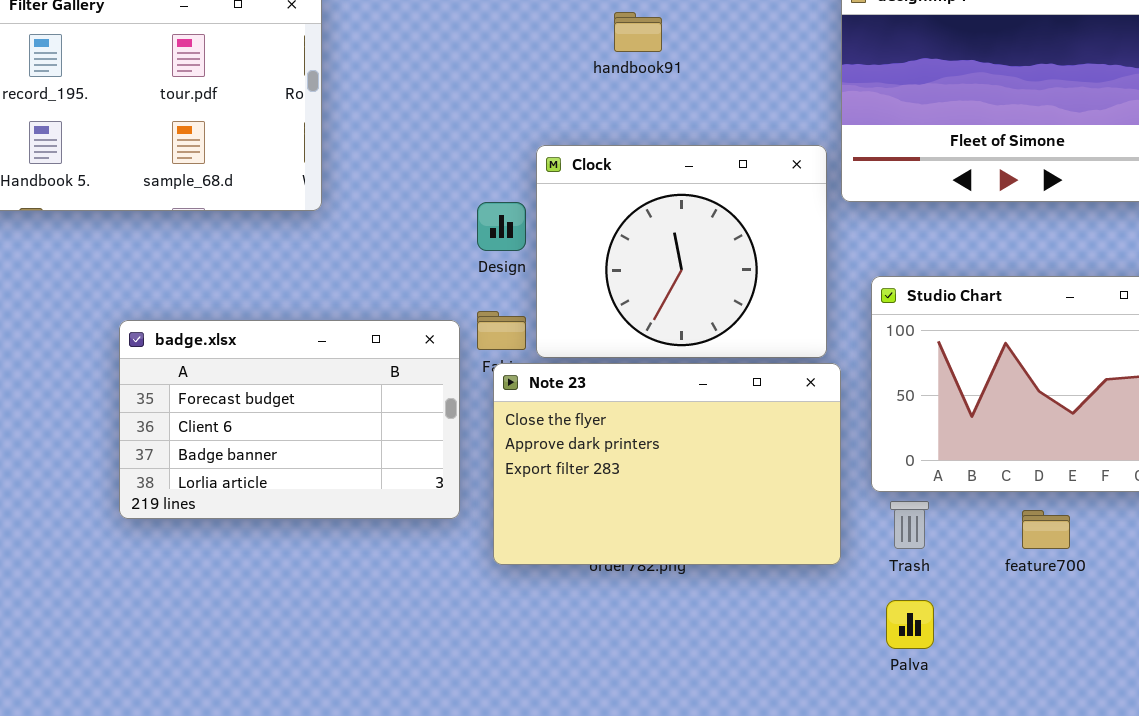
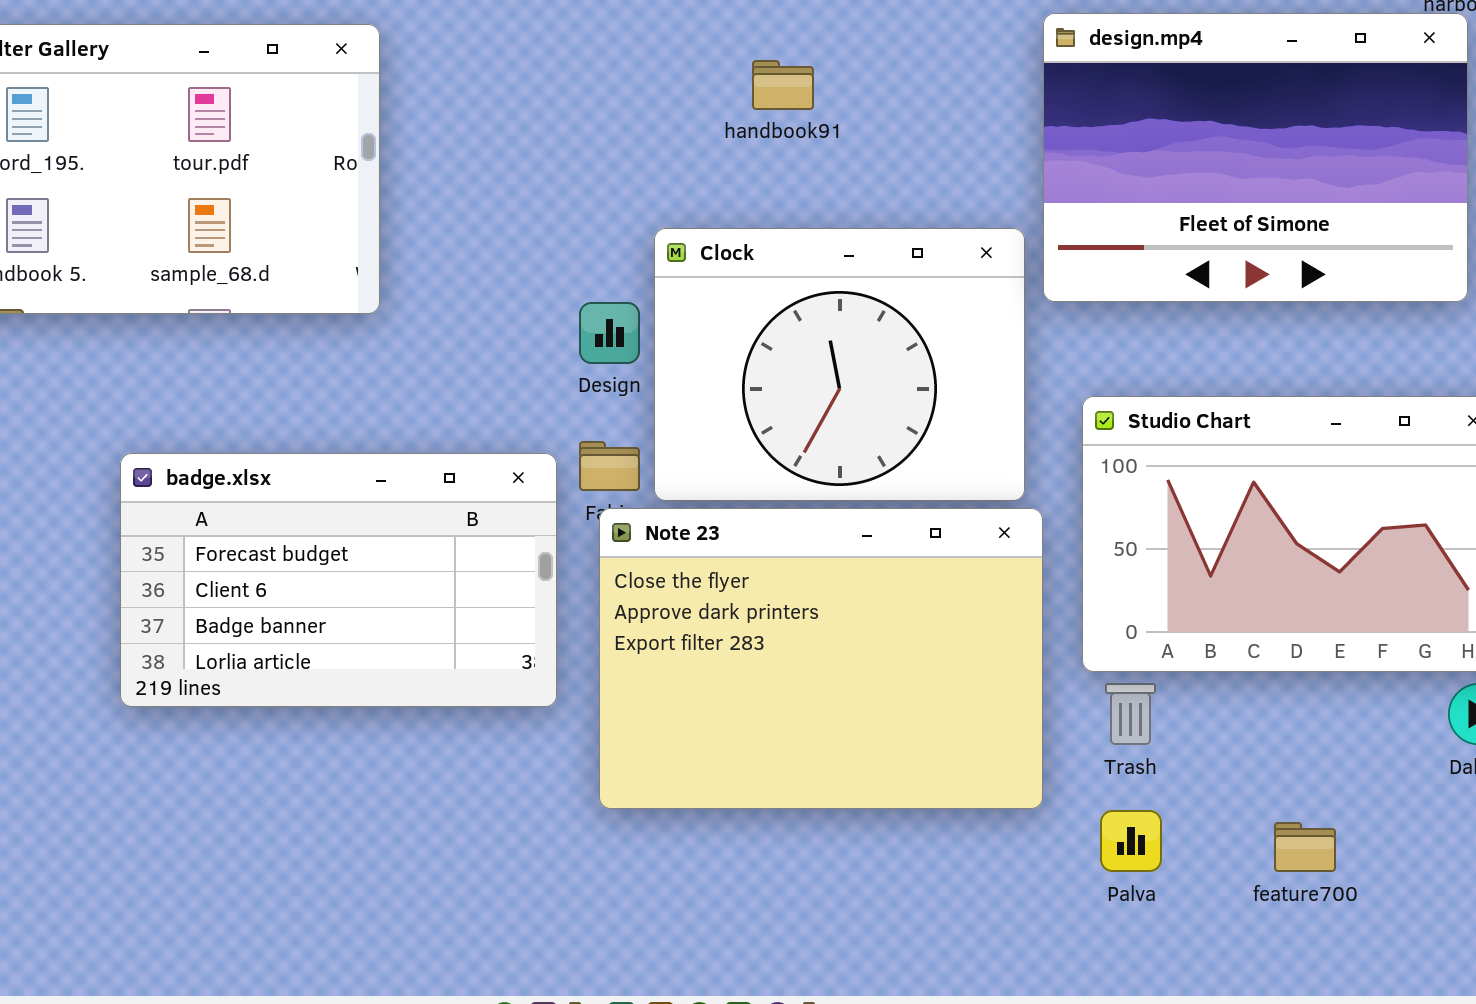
Note 23: [493,363,841,565] -> [599,508,1043,809], resized
feature700: [1022,510,1070,549] -> [1274,822,1336,872], moved

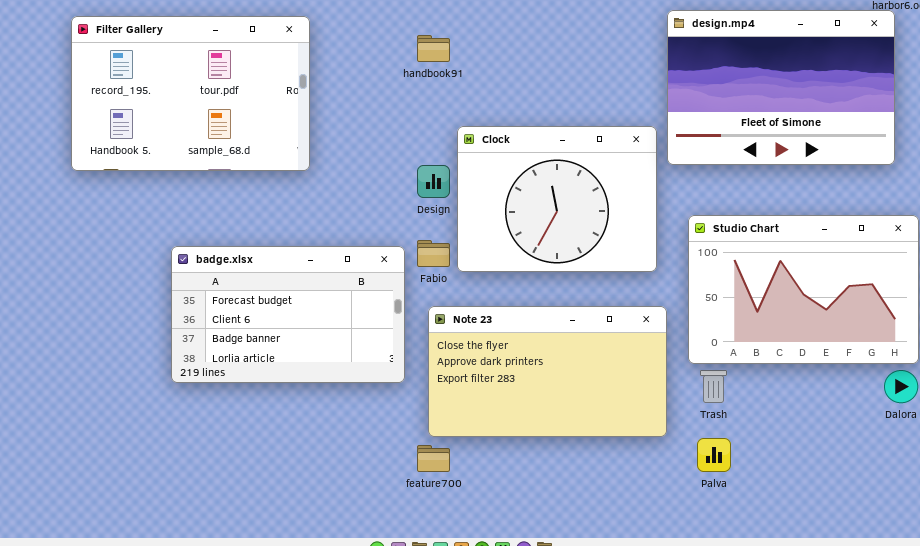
handbook91: [752,60,814,110] -> [417,35,450,62], moved
Note 23: [599,508,1043,809] -> [428,306,667,437], resized
feature700: [1274,822,1336,872] -> [417,445,450,472], moved

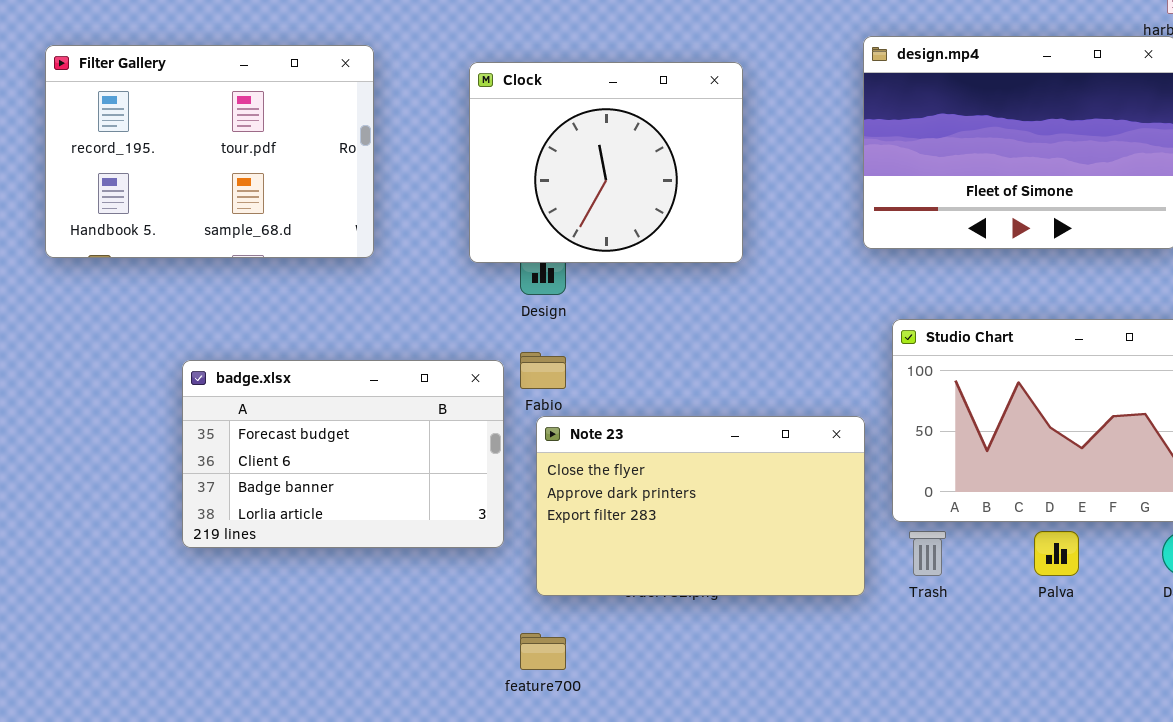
Clock: [457,126,657,272] -> [469,62,743,263], moved
Note 23: [428,306,667,437] -> [536,416,865,596], moved
Palva: [697,438,731,472] -> [1034,531,1079,576], moved

